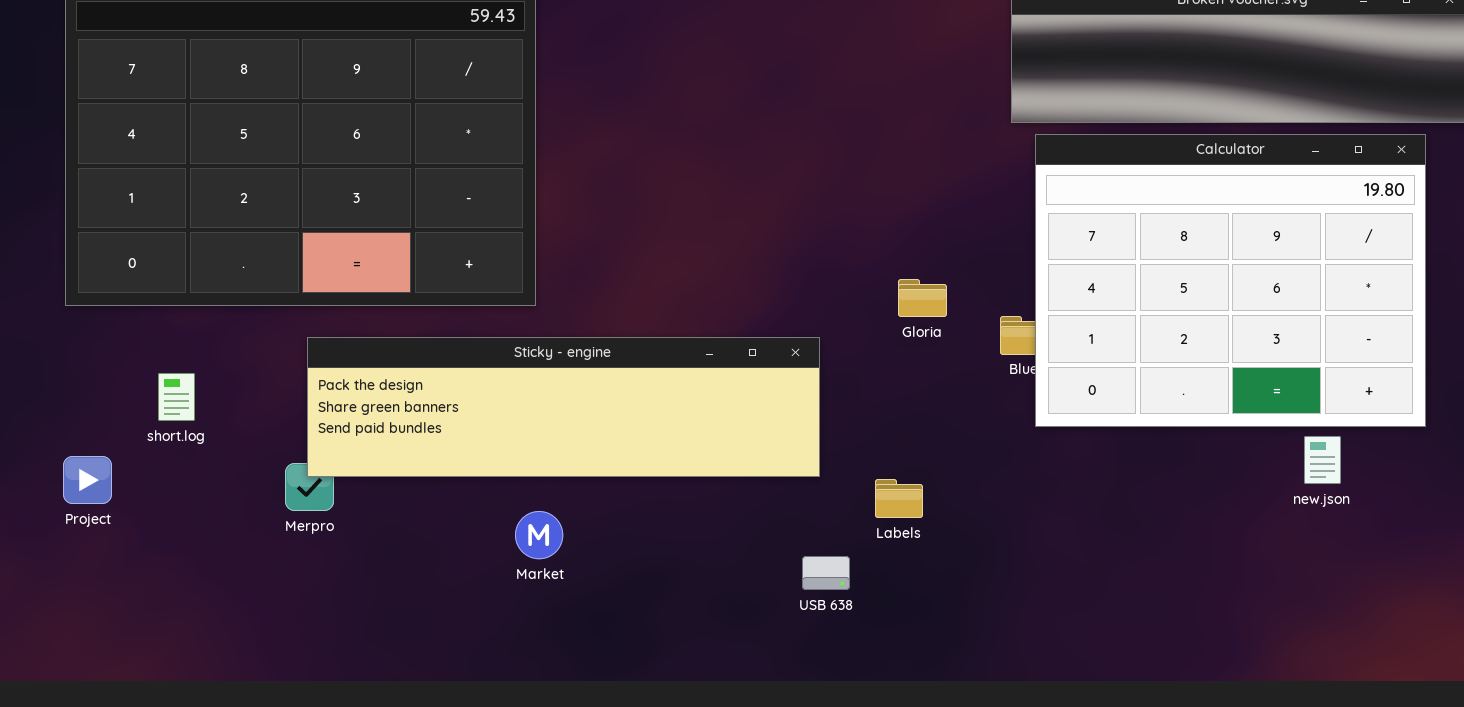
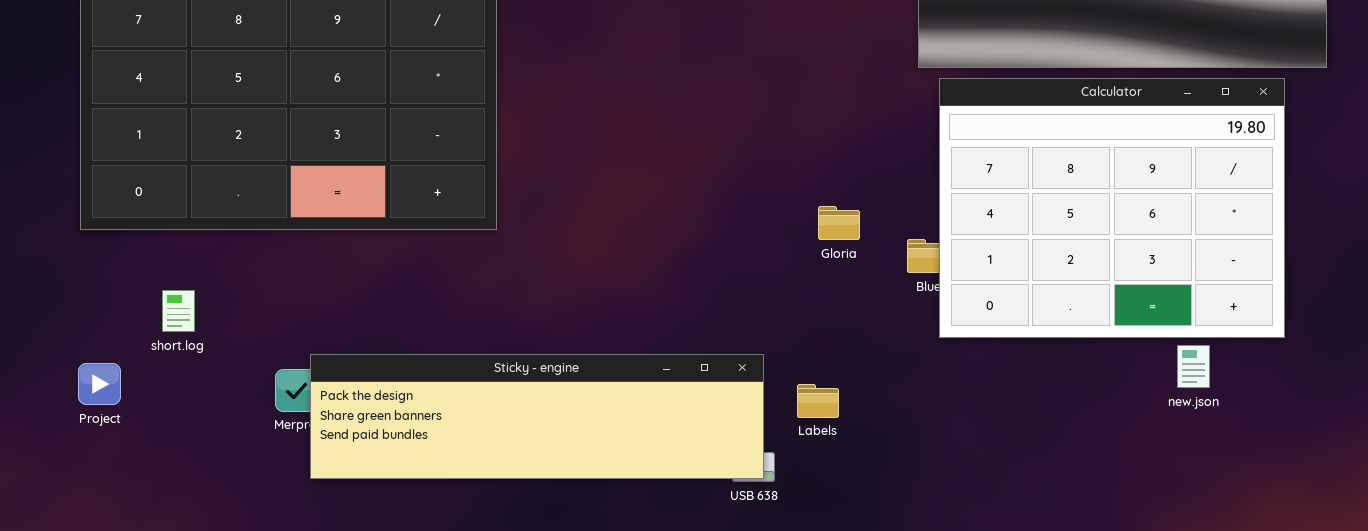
Sticky - engine: [307,337,820,477] -> [310,354,764,479], moved

